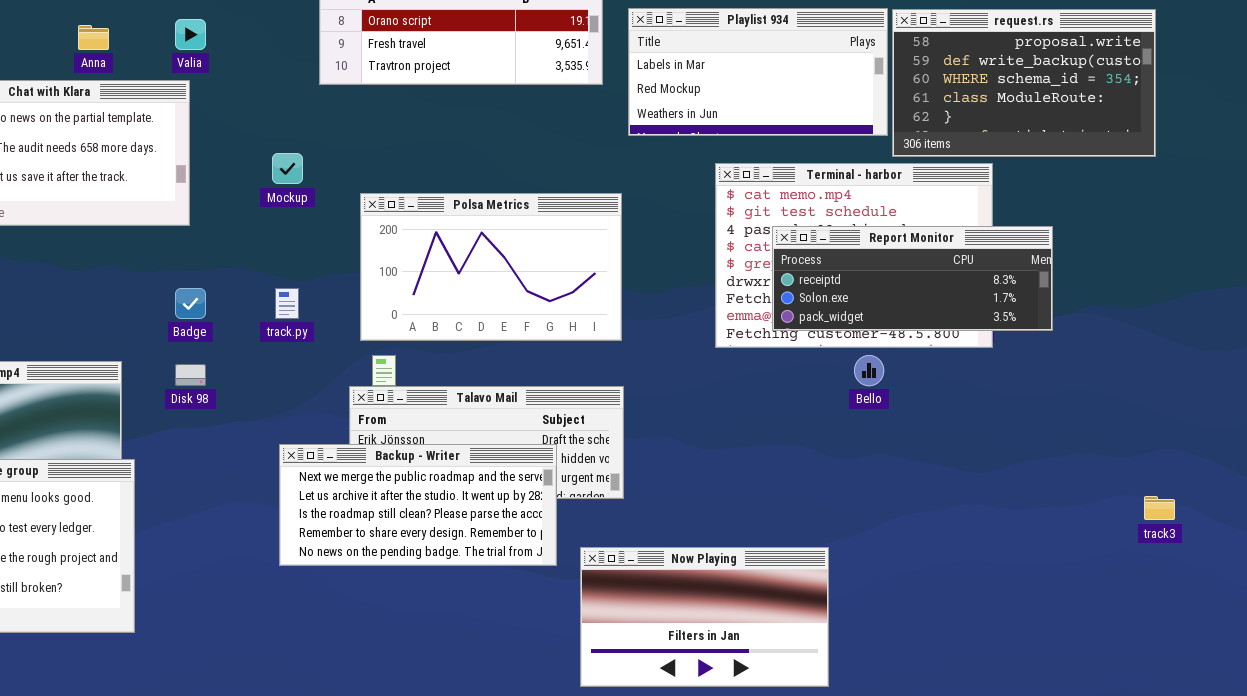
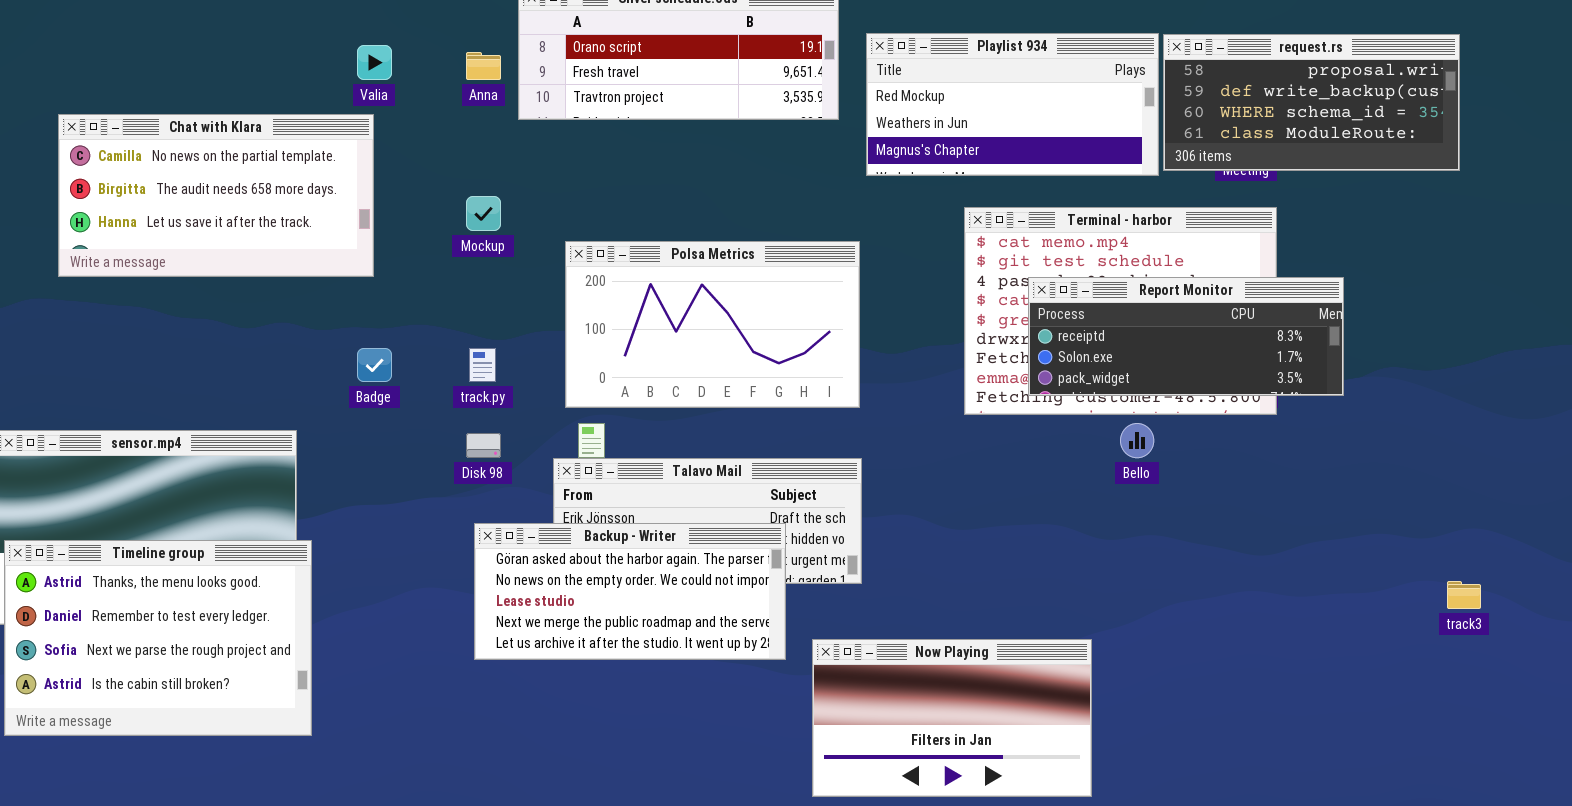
Playlist 934: [628,8,888,136] -> [866,33,1159,176], scrolled down 1 row
request.rs: [892,9,1156,157] -> [1163,34,1460,171], resized
Anna: [78,25,109,50] -> [466,52,501,80], moved
Disk 98: [175,364,206,386] -> [466,433,501,458], moved
Backup - Writer: [279,444,557,566] -> [474,523,786,660], scrolled up 3 rows

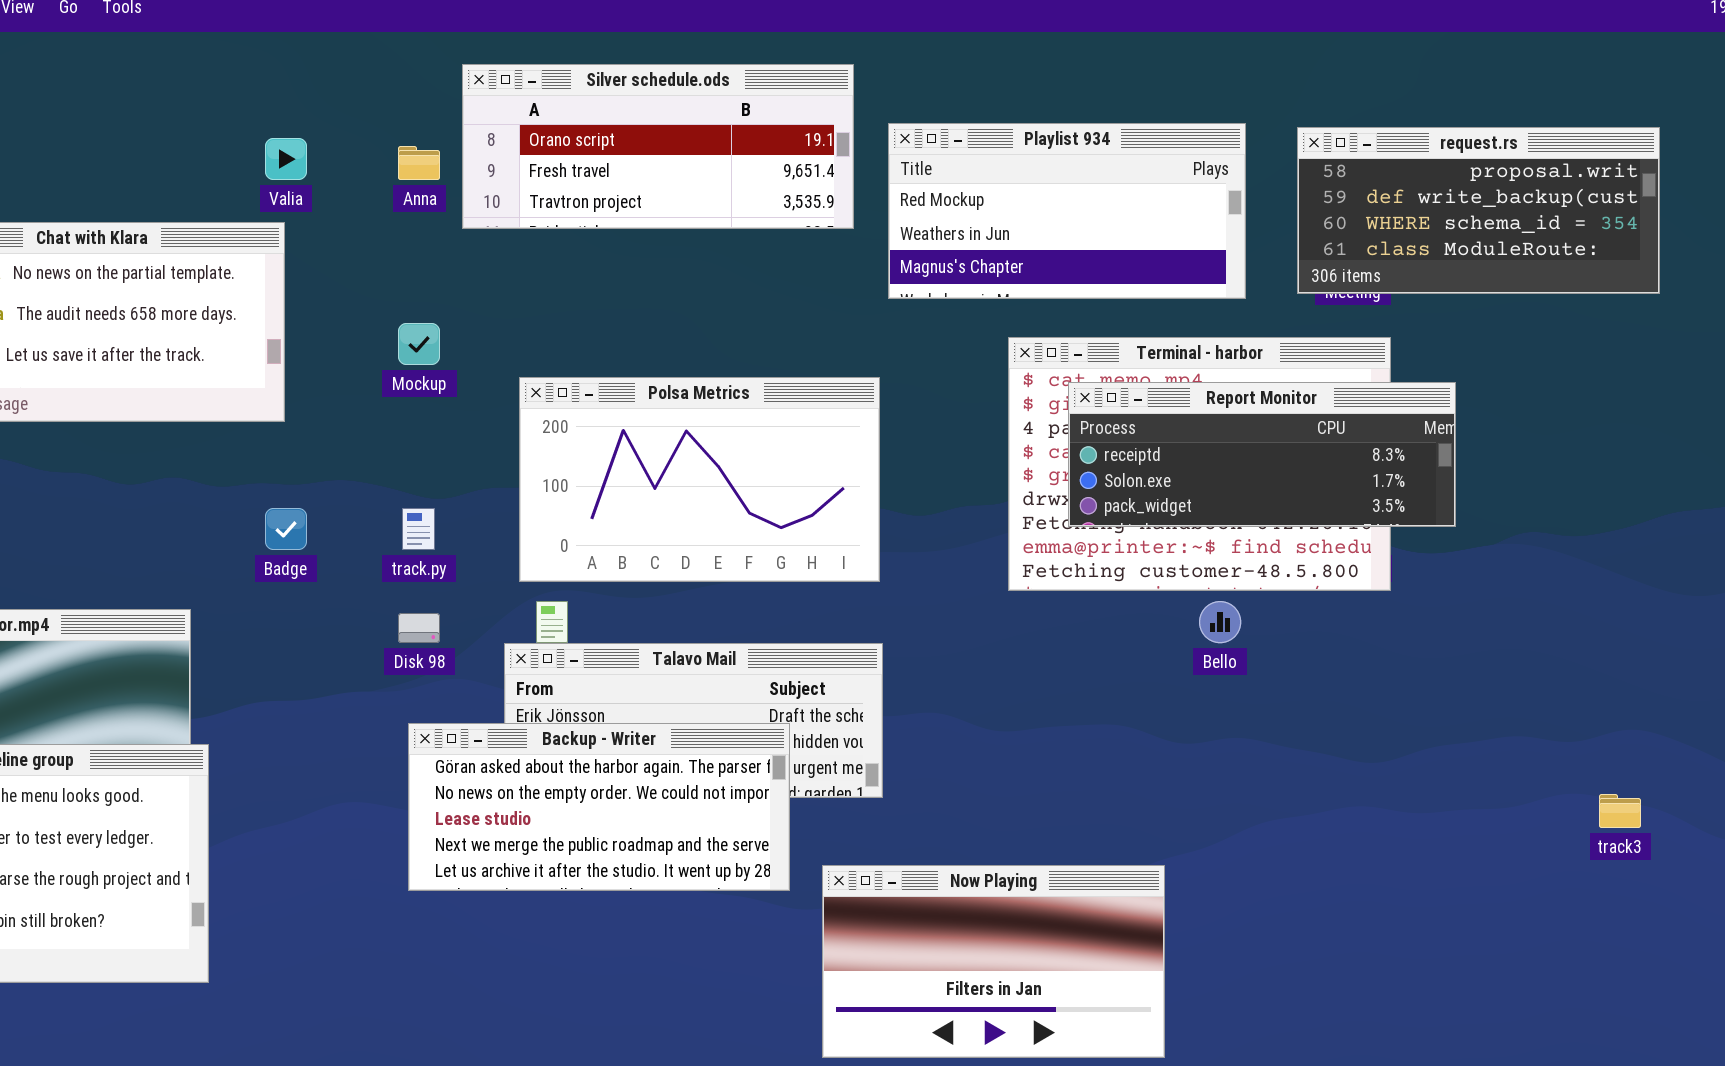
request.rs: [1163,34,1460,171] -> [1297,127,1660,294], moved
Report Monitor: [1028,277,1344,396] -> [1068,382,1456,527], moved

